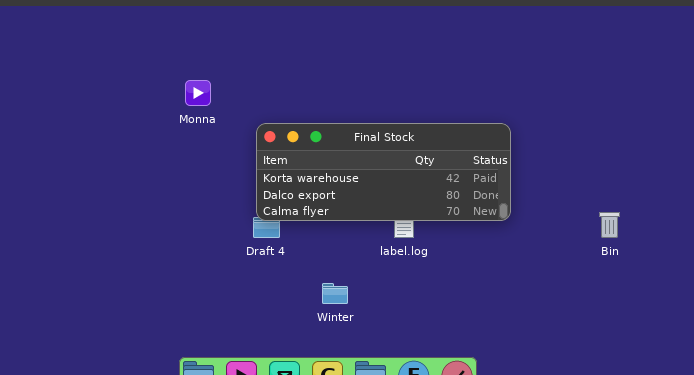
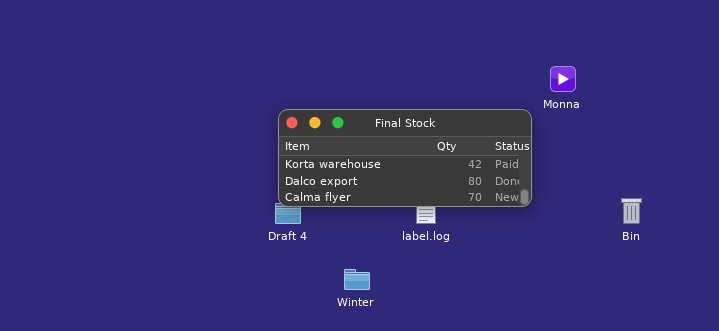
Monna: [185,80,211,106] -> [550,66,576,92], moved

